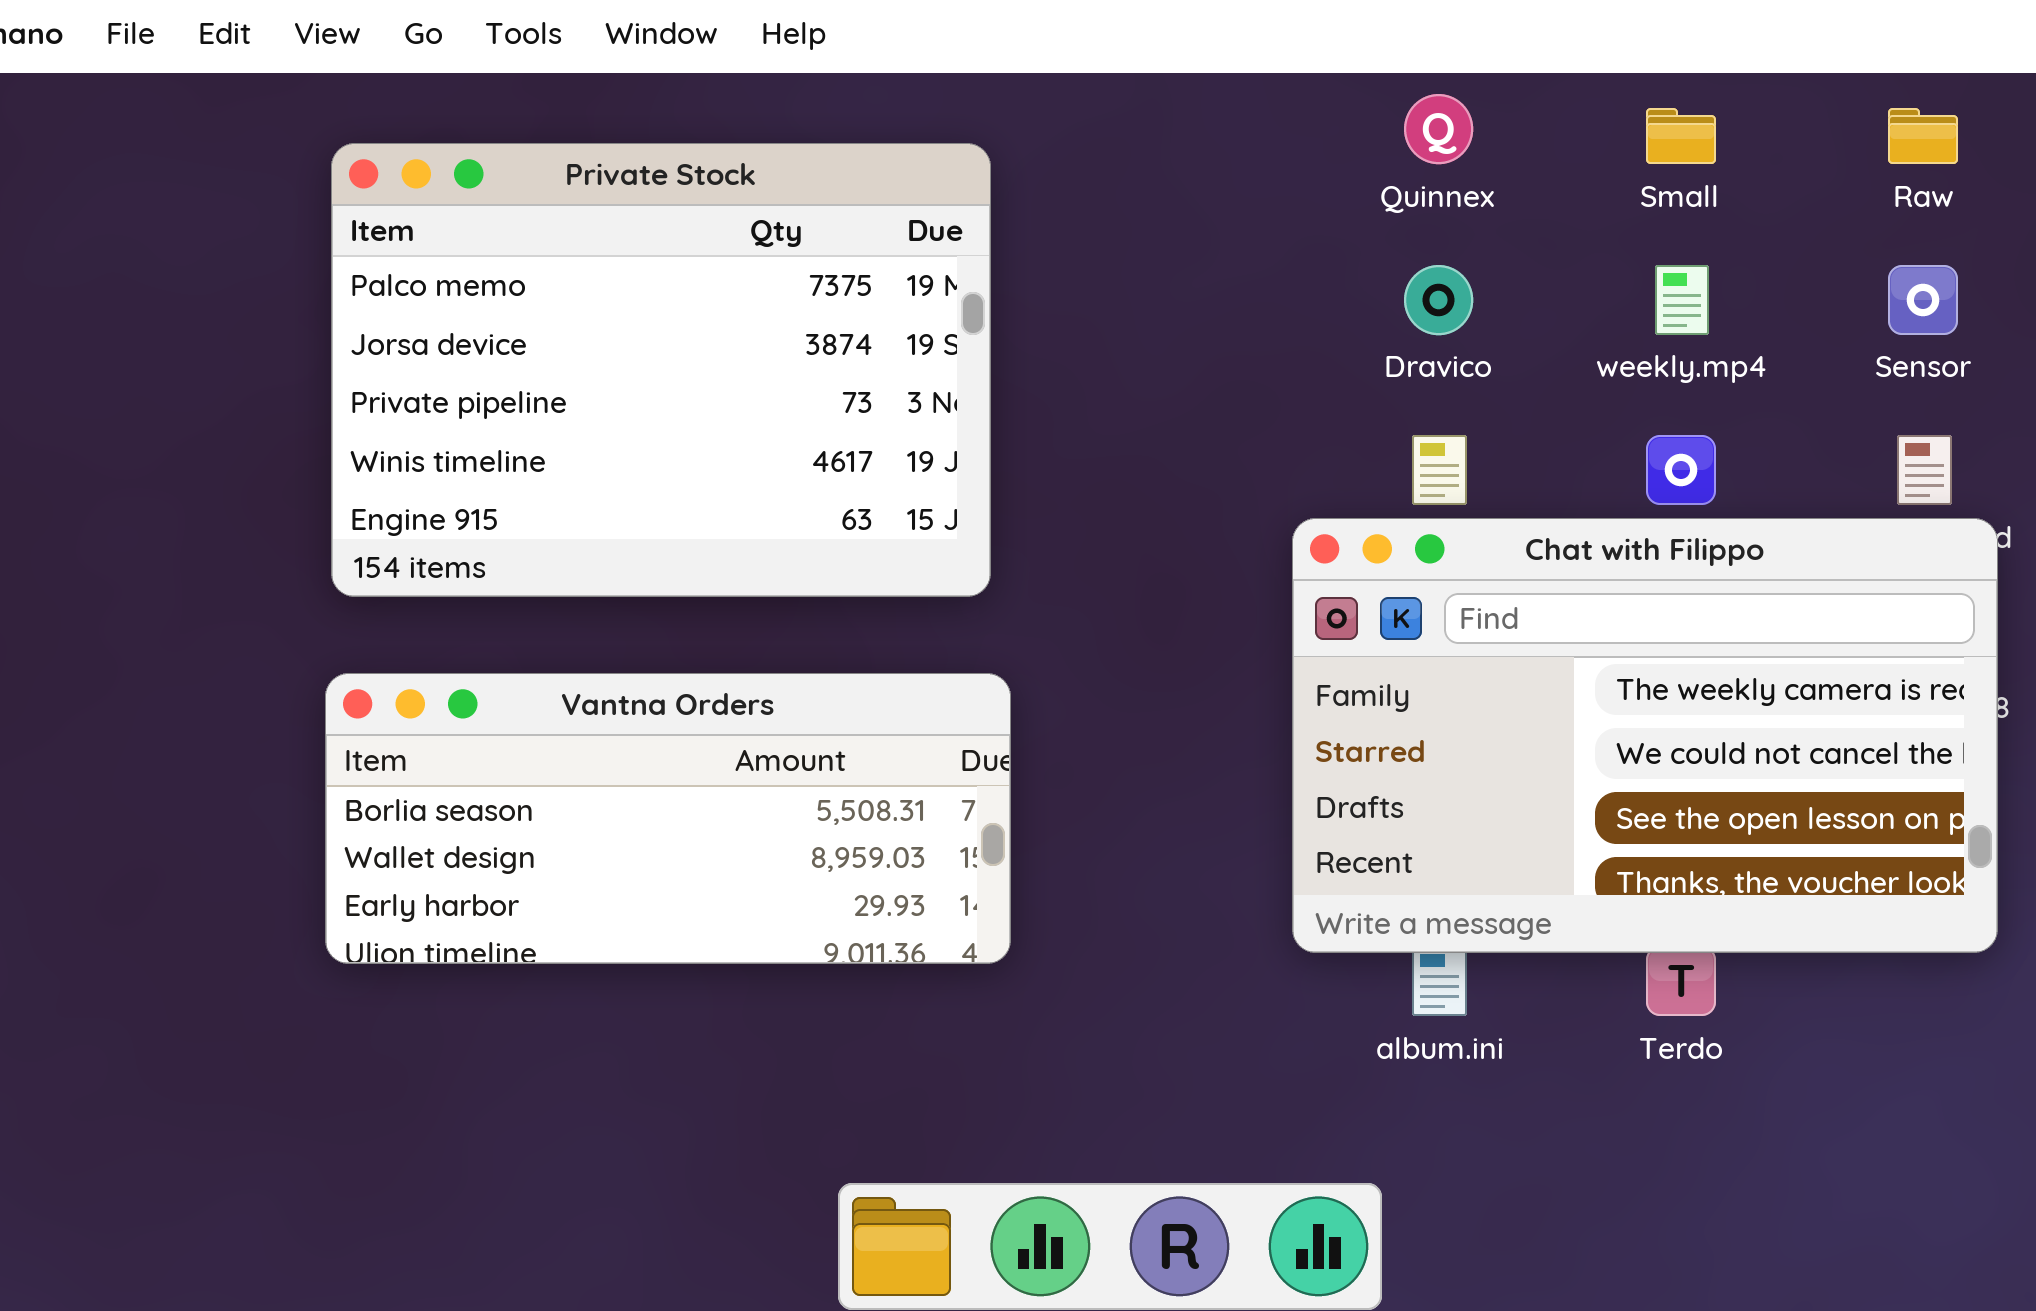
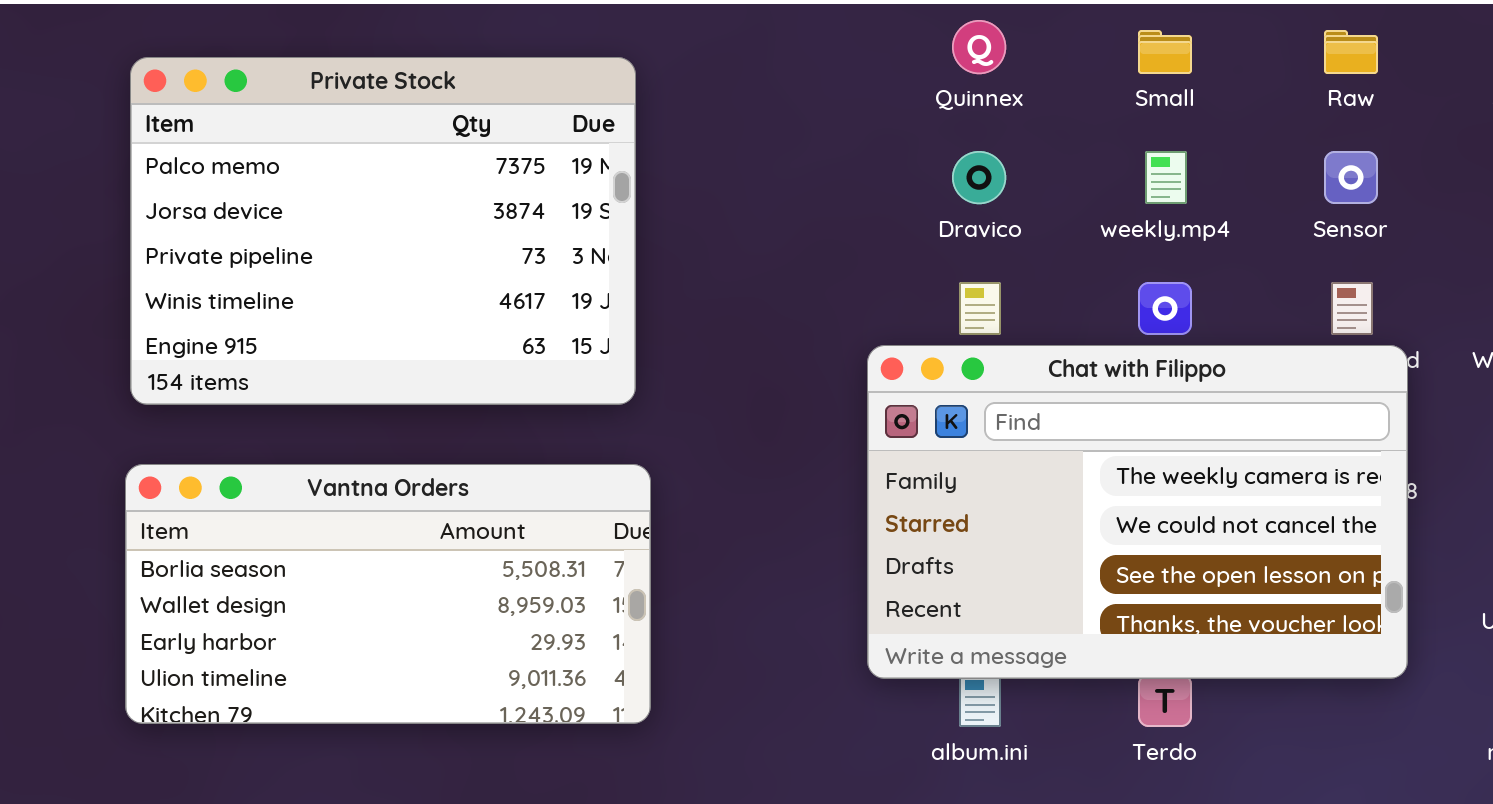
Vantna Orders: [325,673,1011,964] -> [125,464,651,724], resized

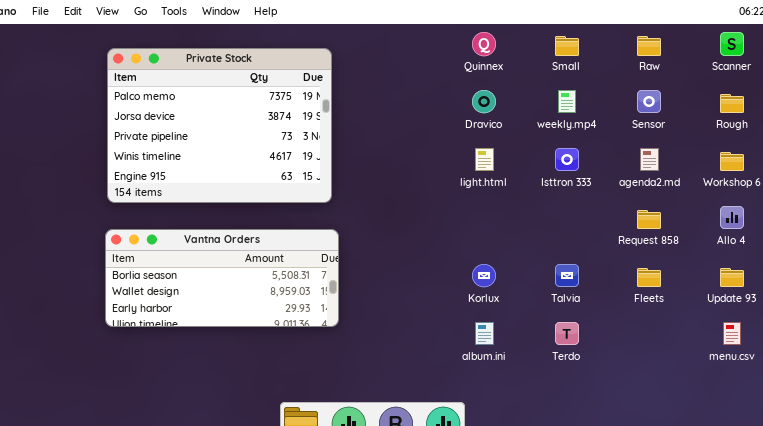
Chat with Filippo: [867,345,1408,679] -> none, closed
Vantna Orders: [125,464,651,724] -> [105,229,339,327], resized

